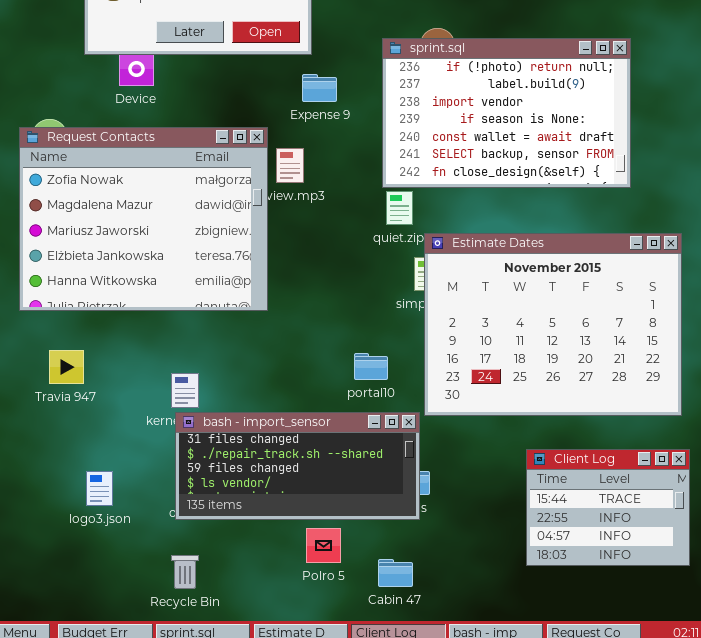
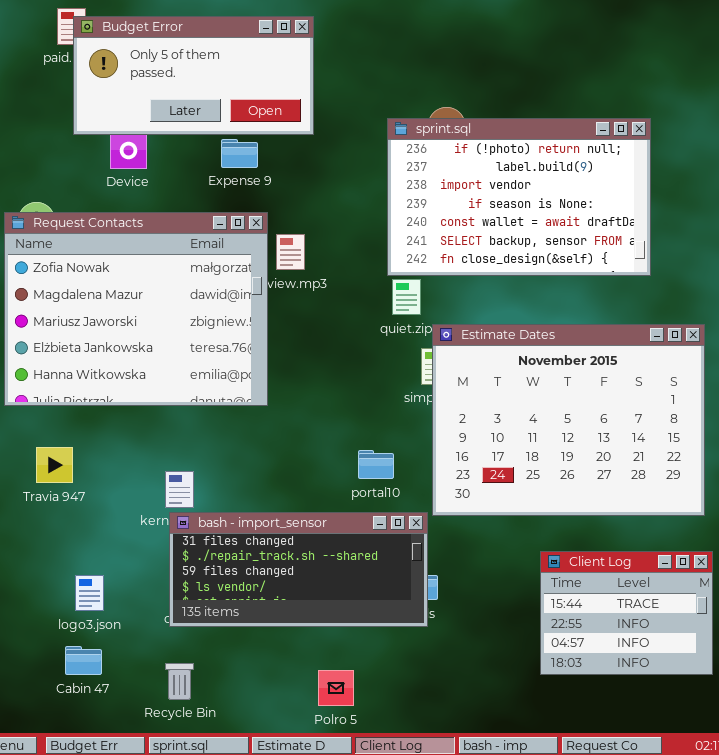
Expense 9: [302,74,337,102] -> [221,139,258,168], moved
Polro 5: [306,528,341,563] -> [318,670,354,706], moved
Cabin 47: [378,559,413,587] -> [65,646,102,675], moved

